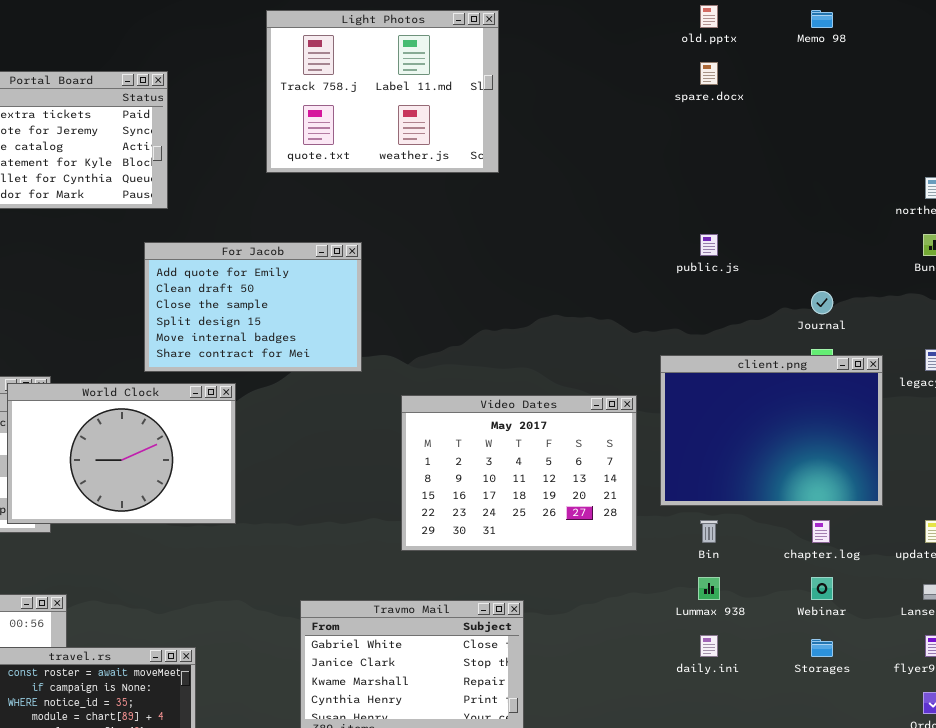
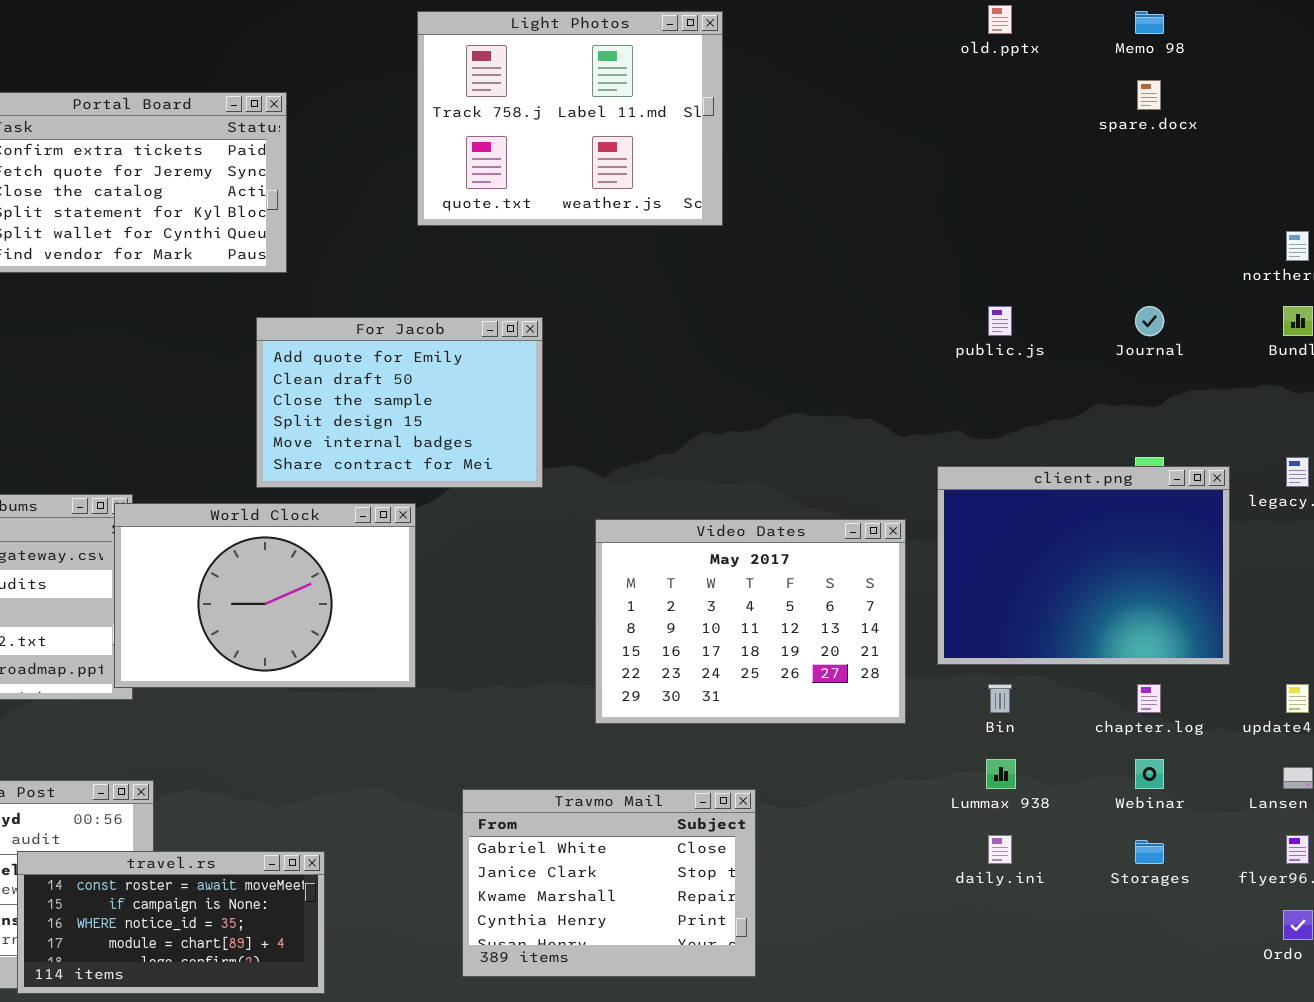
spare.docx: [700,62,718,85] -> [1137,80,1161,110], moved
Journal: [811,291,833,314] -> [1135,306,1164,336], moved
World Clock: [7,383,236,524] -> [114,503,416,688], moved

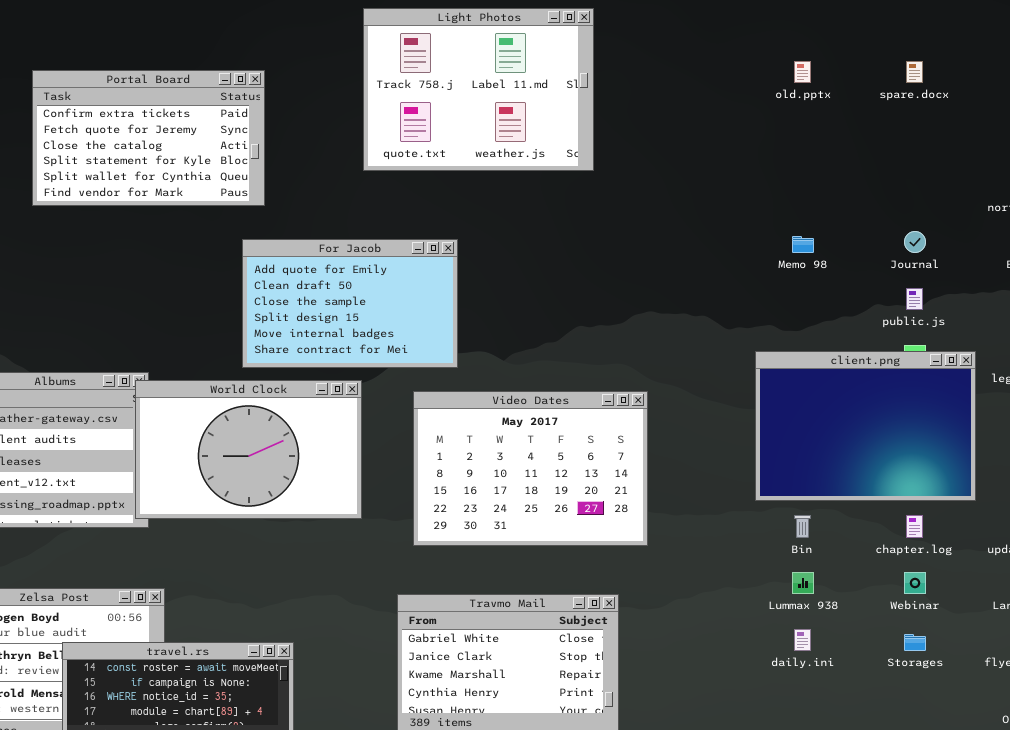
old.pptx: [988,5,1012,34] -> [794,61,811,83], moved
Memo 98: [1135,11,1164,34] -> [792,236,814,253], moved
public.js: [988,306,1012,336] -> [906,288,923,310], moved
Video Dates: [595,519,906,724] -> [413,391,648,546], moved

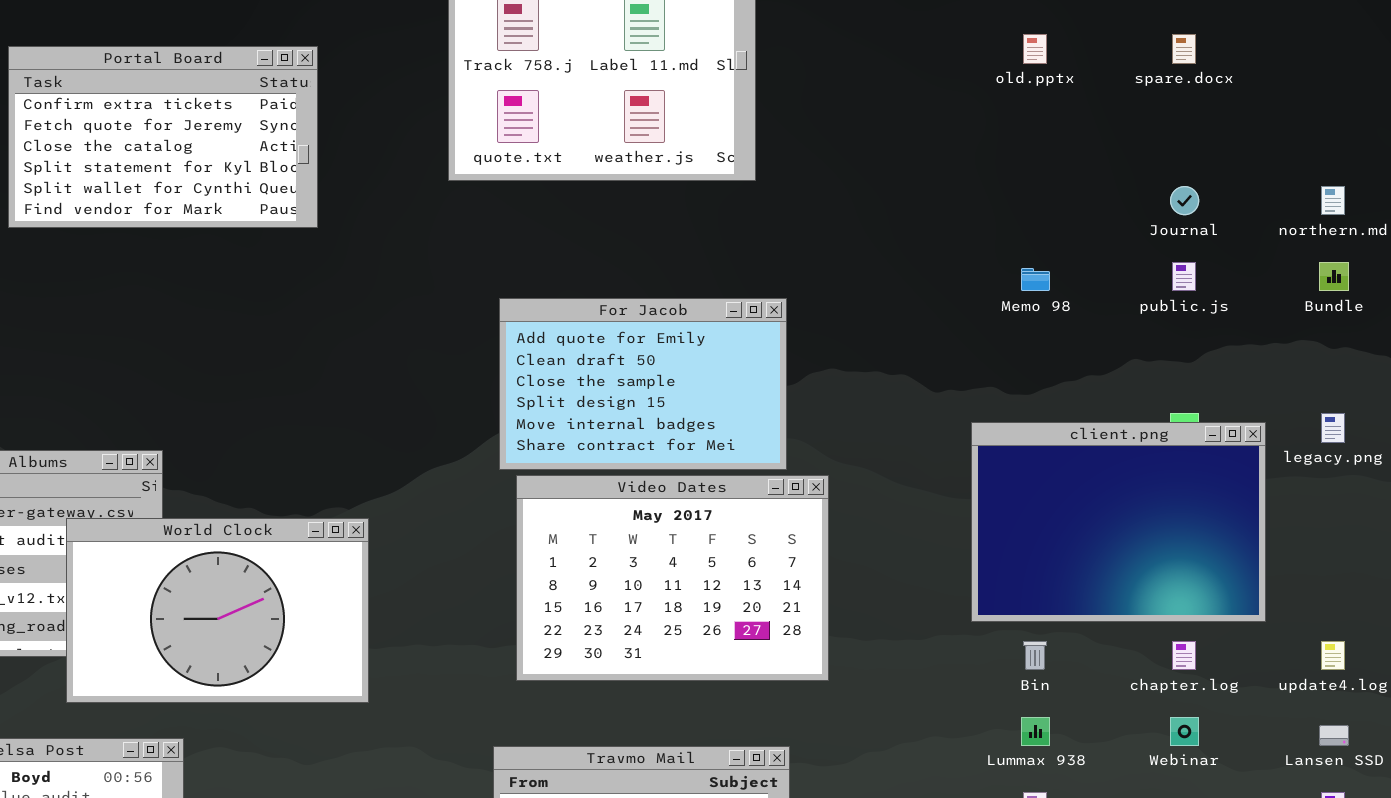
Journal: [904,231,926,253] -> [1170,186,1199,215], moved
For Jacob: [242,239,458,368] -> [499,298,787,470], moved
public.js: [906,288,923,310] -> [1172,262,1196,291], moved
World Clock: [135,380,362,519] -> [66,518,369,703], moved

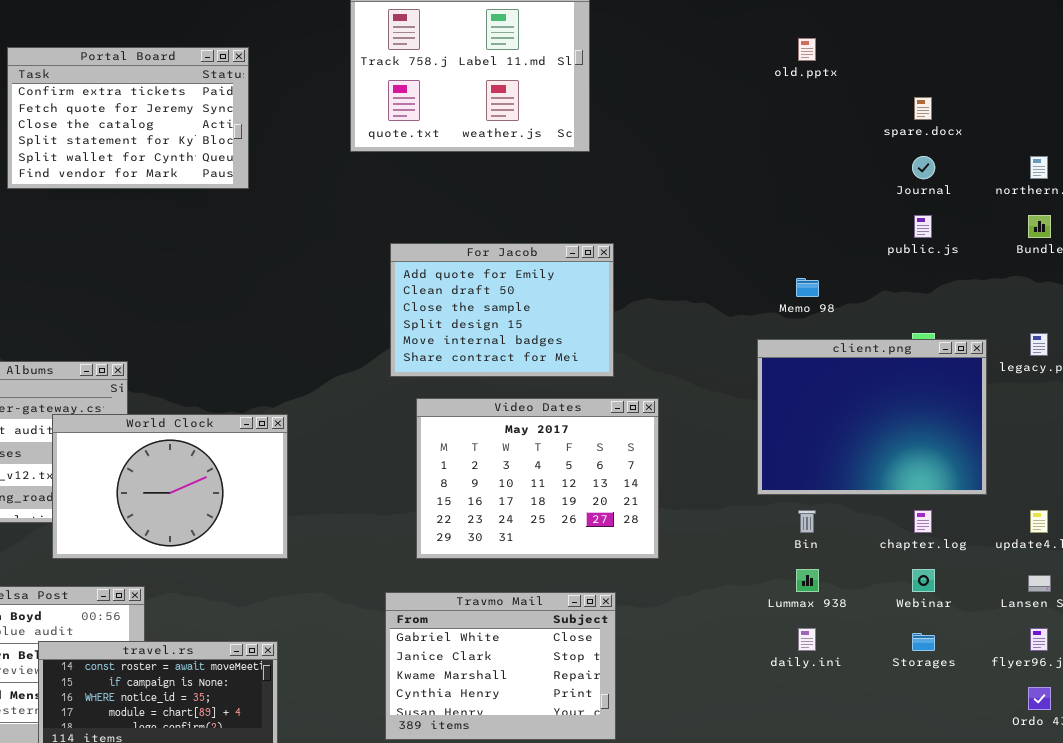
spare.docx: [1172,34,1196,64] -> [914,97,932,120], moved
Memo 98: [1021,268,1050,291] -> [796,278,819,297], moved
Video Dates: [516,475,829,681] -> [416,398,659,559], moved

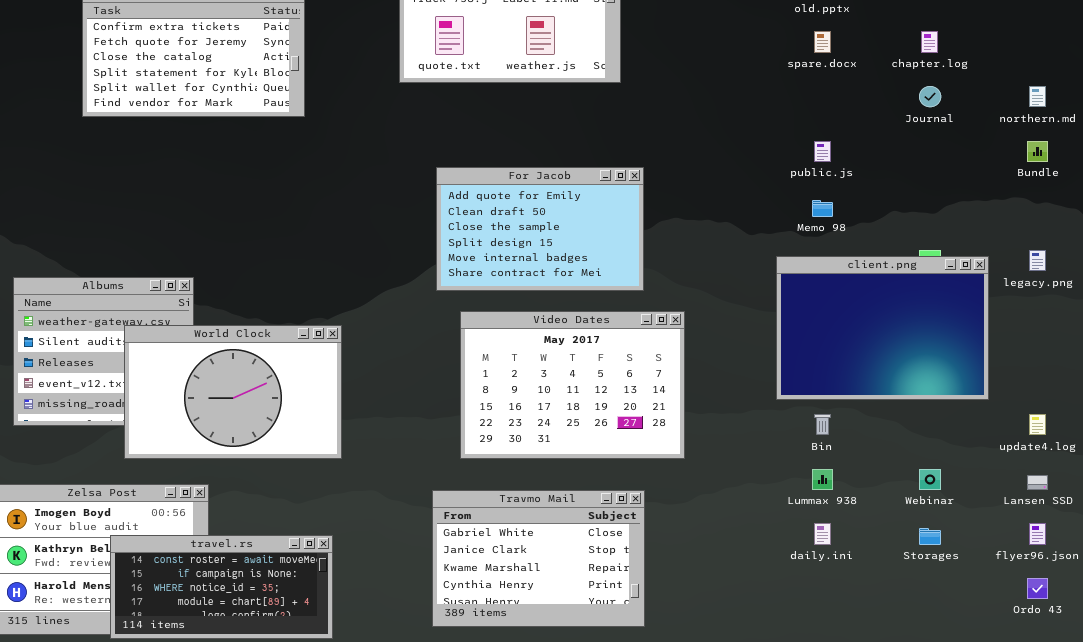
spare.docx: [914,97,932,120] -> [814,31,831,53], moved
public.js: [914,215,932,238] -> [814,141,831,162], moved
chapter.log: [914,510,932,533] -> [921,31,938,53], moved

